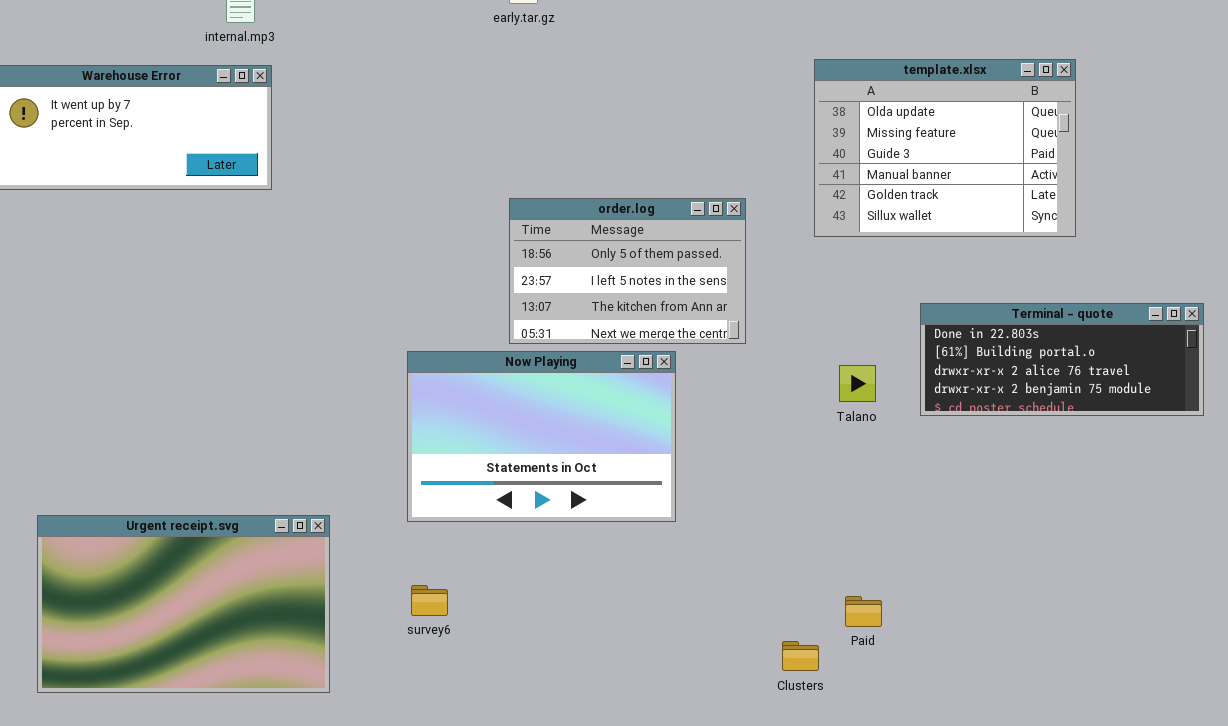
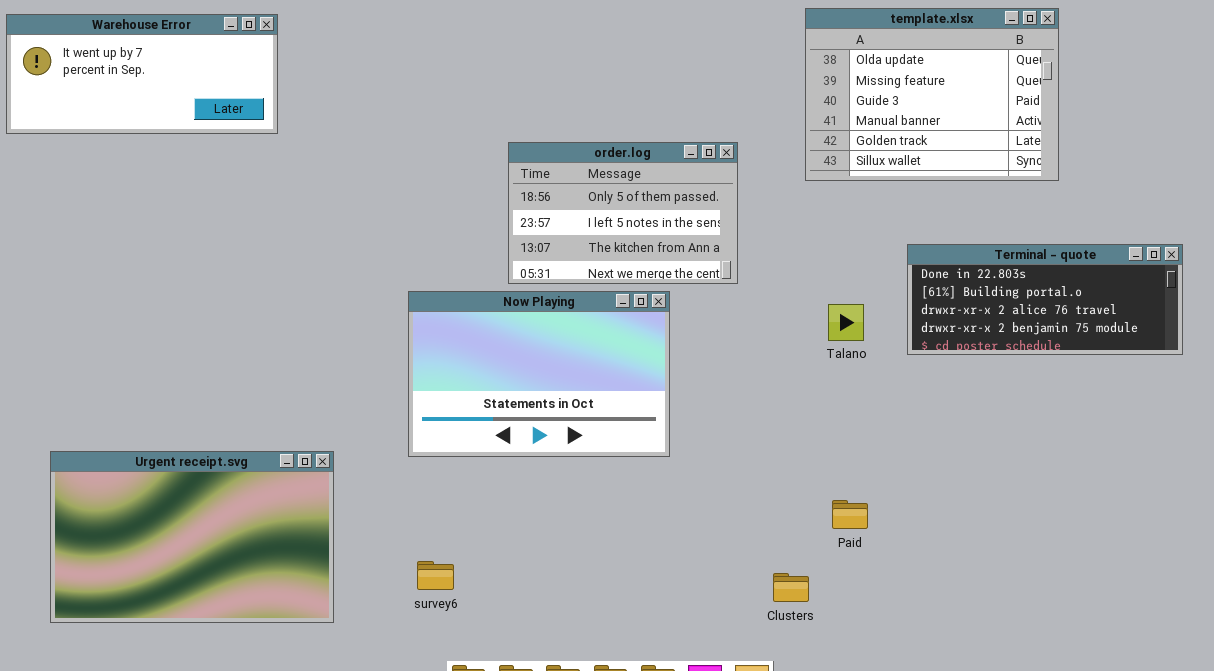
survey6: [411,585,448,616] -> [417,561,454,590], moved
Paid: [845,596,882,627] -> [832,500,868,529], moved

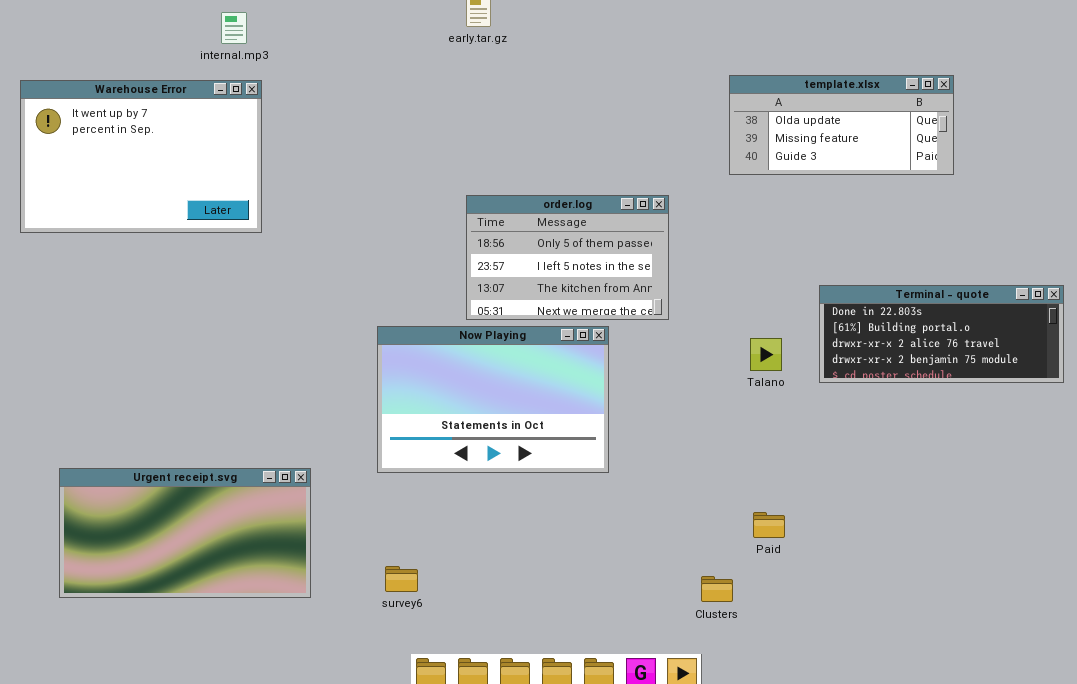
template.xlsx: [805,8,1059,181] -> [729,75,954,175], resized
Warehouse Error: [6,14,278,134] -> [20,80,262,233], resized
Urgent receipt.svg: [50,451,334,623] -> [59,468,311,598], resized

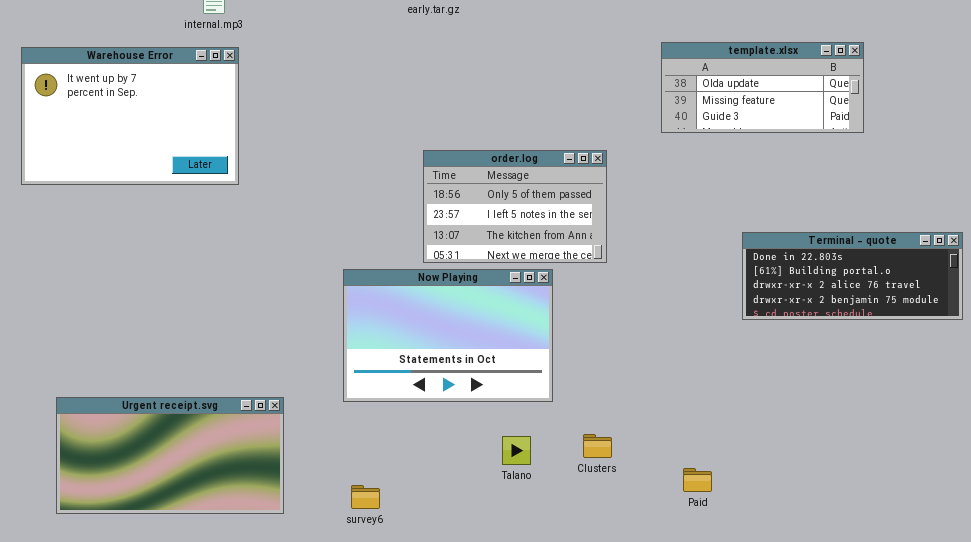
Talano: [750,338,782,371] -> [502,436,531,465], moved
Paid: [753,512,785,538] -> [683,468,712,492], moved
Clusters: [701,576,733,602] -> [583,434,612,458], moved

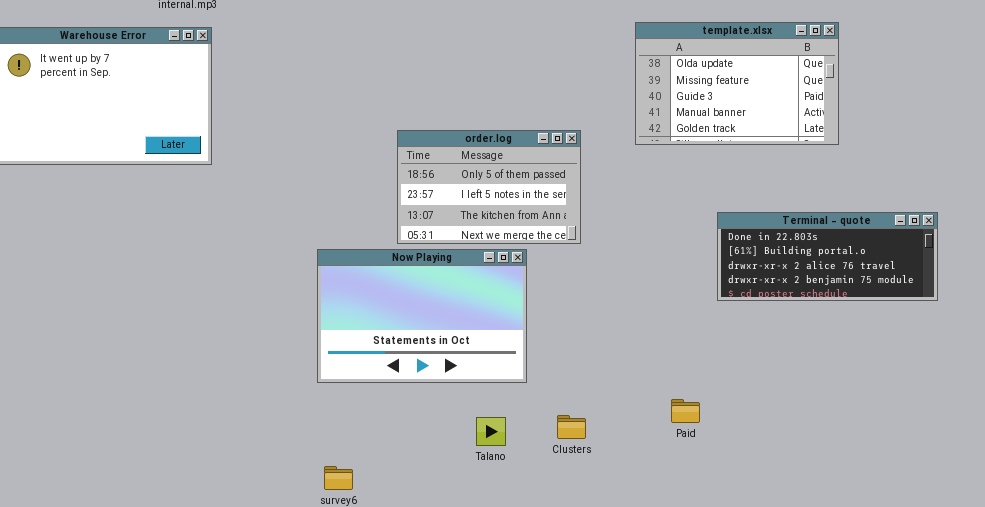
template.xlsx: [661,42,864,133] -> [635,22,839,145], resized
Urgent receipt.svg: [56,397,284,514] -> none, closed
Paid: [683,468,712,492] -> [671,399,700,423], moved

